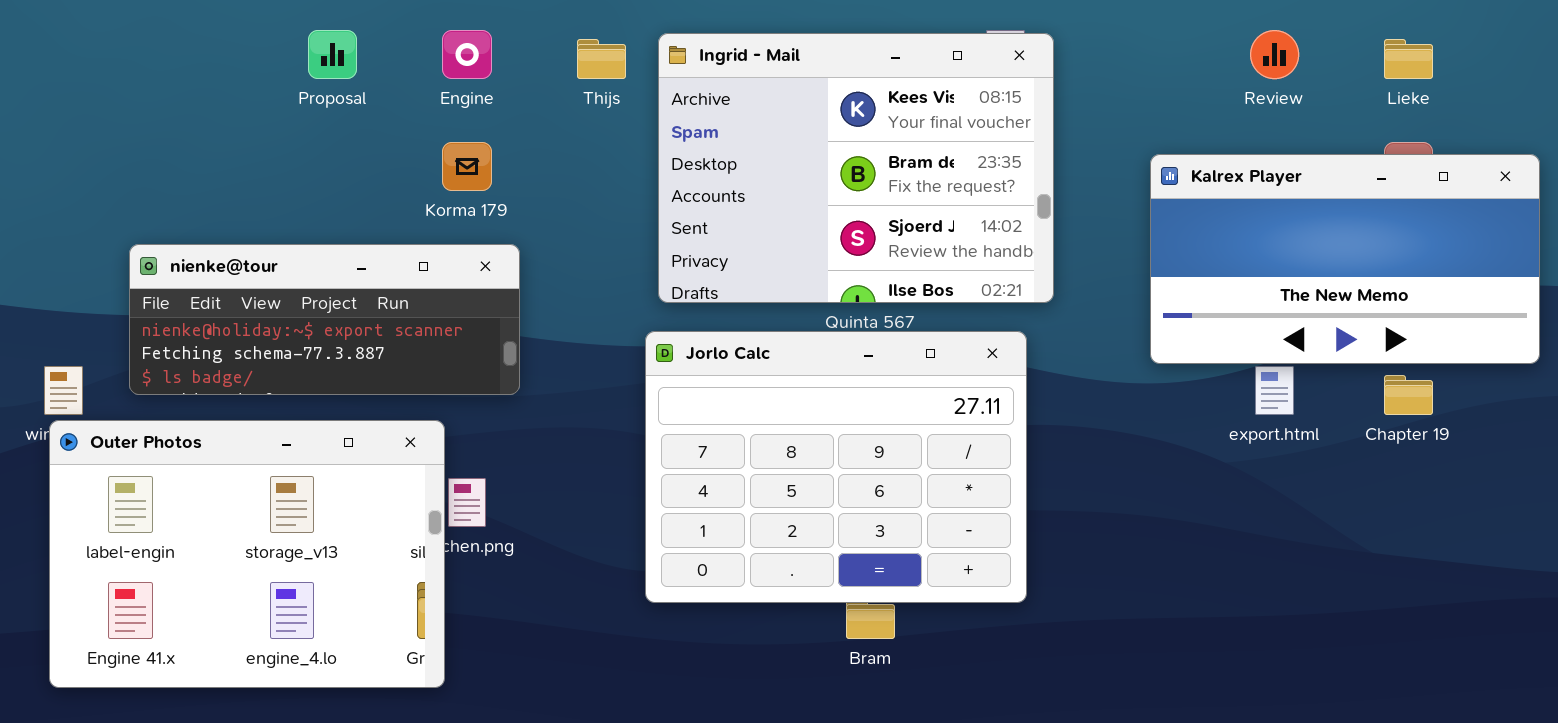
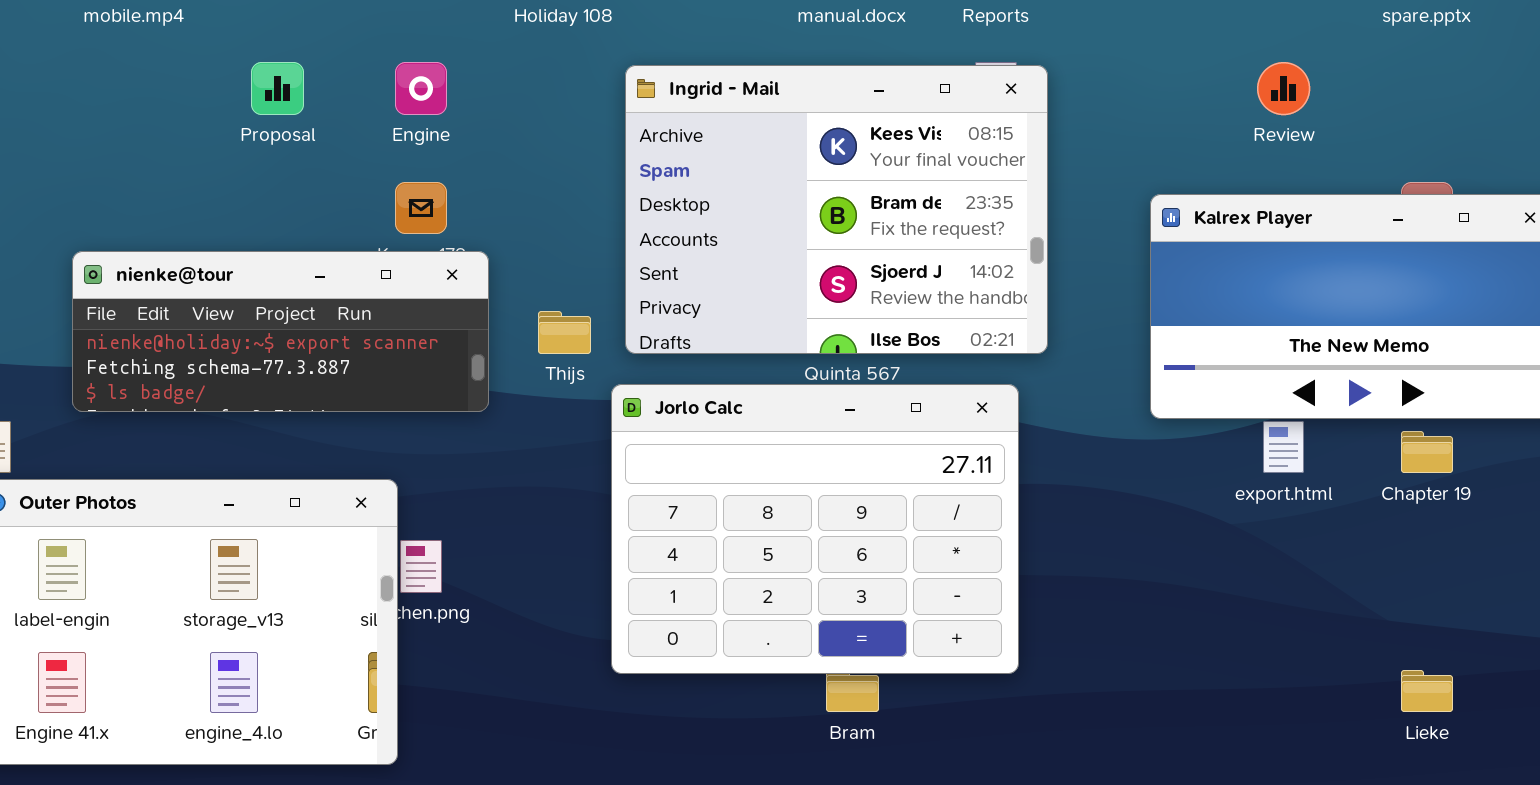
Thijs: [577,39,626,79] -> [538,311,591,354], moved
Lieke: [1384,39,1433,79] -> [1401,670,1453,712], moved
nienke@tour: [129,244,520,395] -> [72,251,489,412], moved

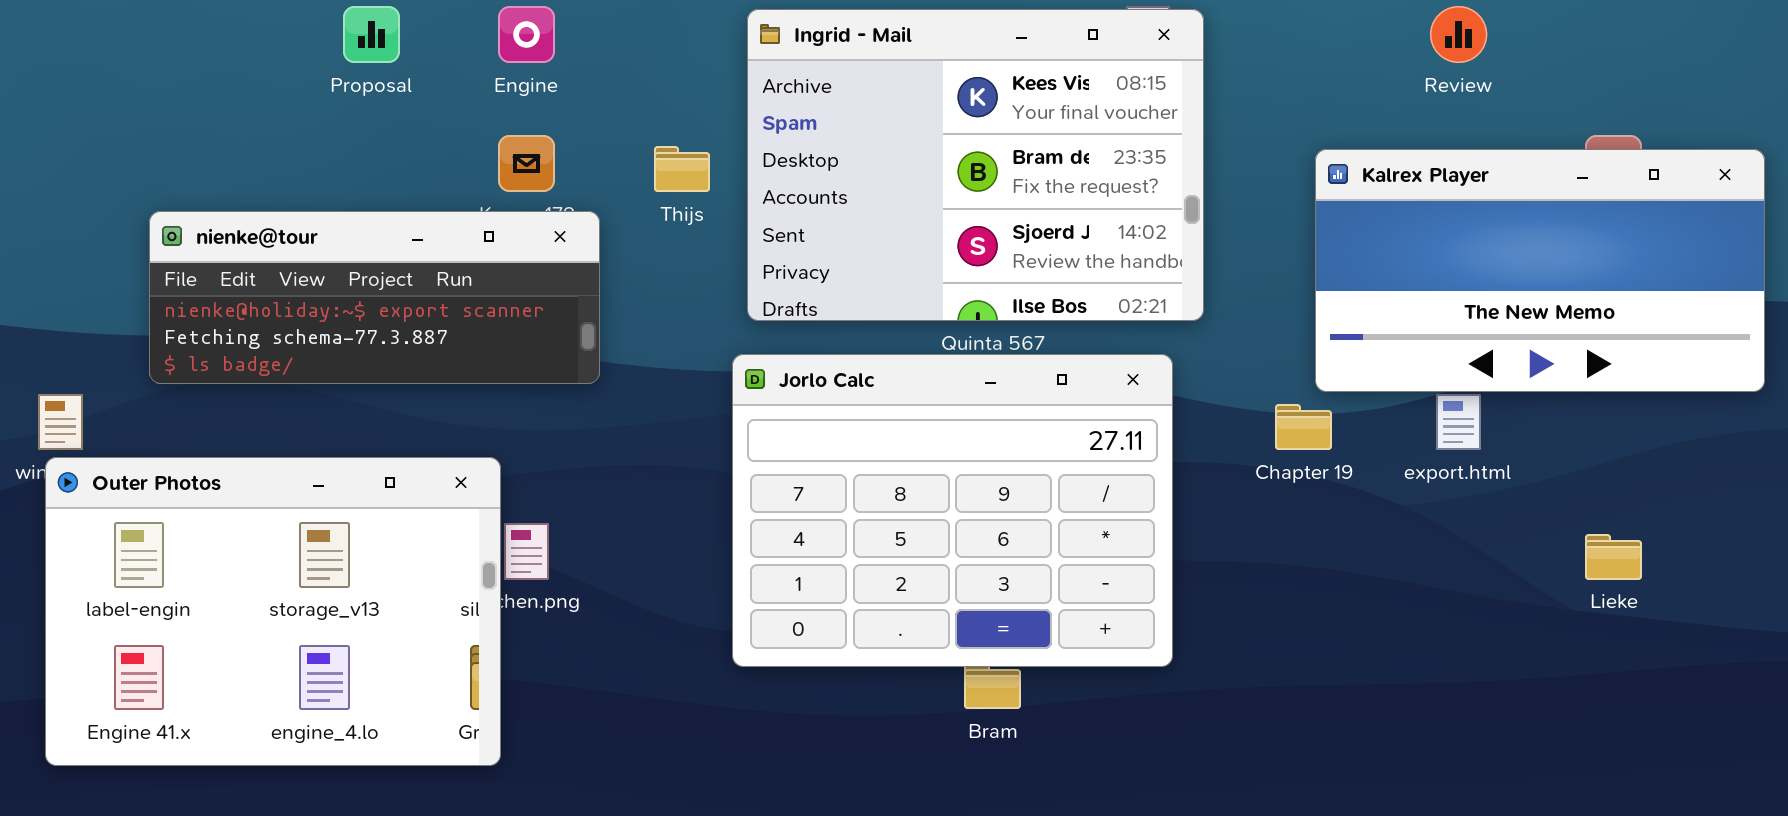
Thijs: [538,311,591,354] -> [654,146,710,192], moved
Chapter 19: [1401,431,1453,473] -> [1275,404,1332,450], moved
Lieke: [1401,670,1453,712] -> [1585,534,1642,580], moved

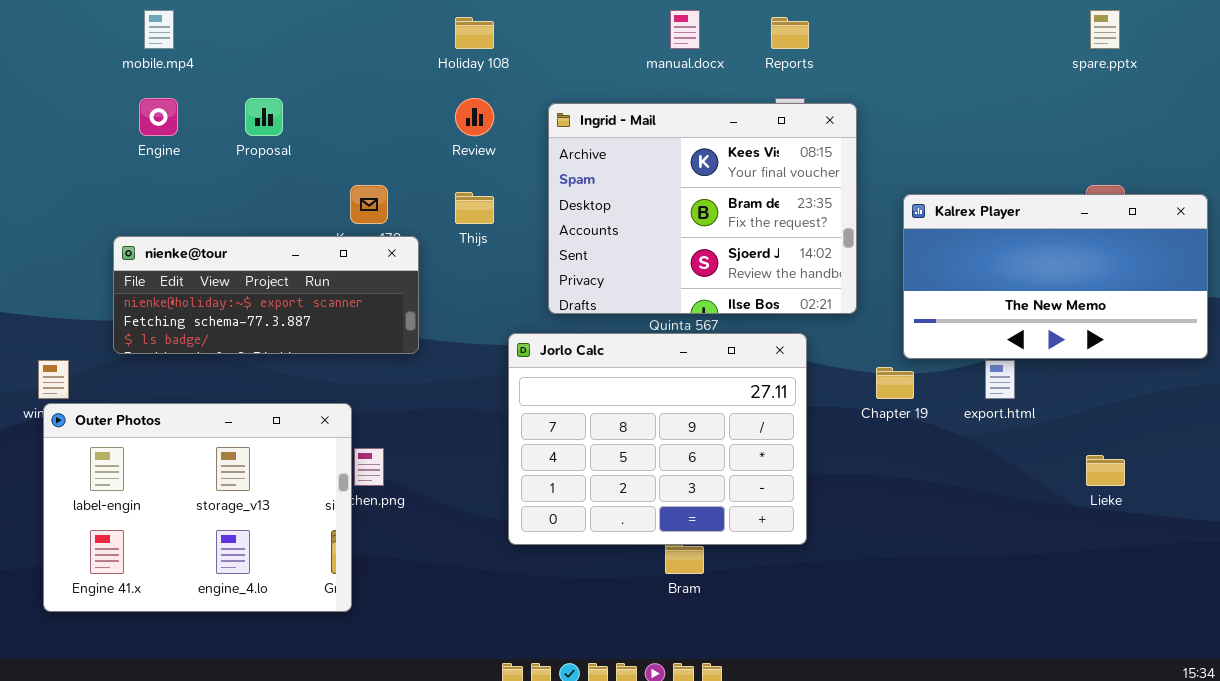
Engine: [498,6,555,63] -> [139,98,178,136], moved
Review: [1430,6,1487,63] -> [455,98,494,136], moved
Ingrid - Mail: [747,9,1204,321] -> [548,103,857,314], moved

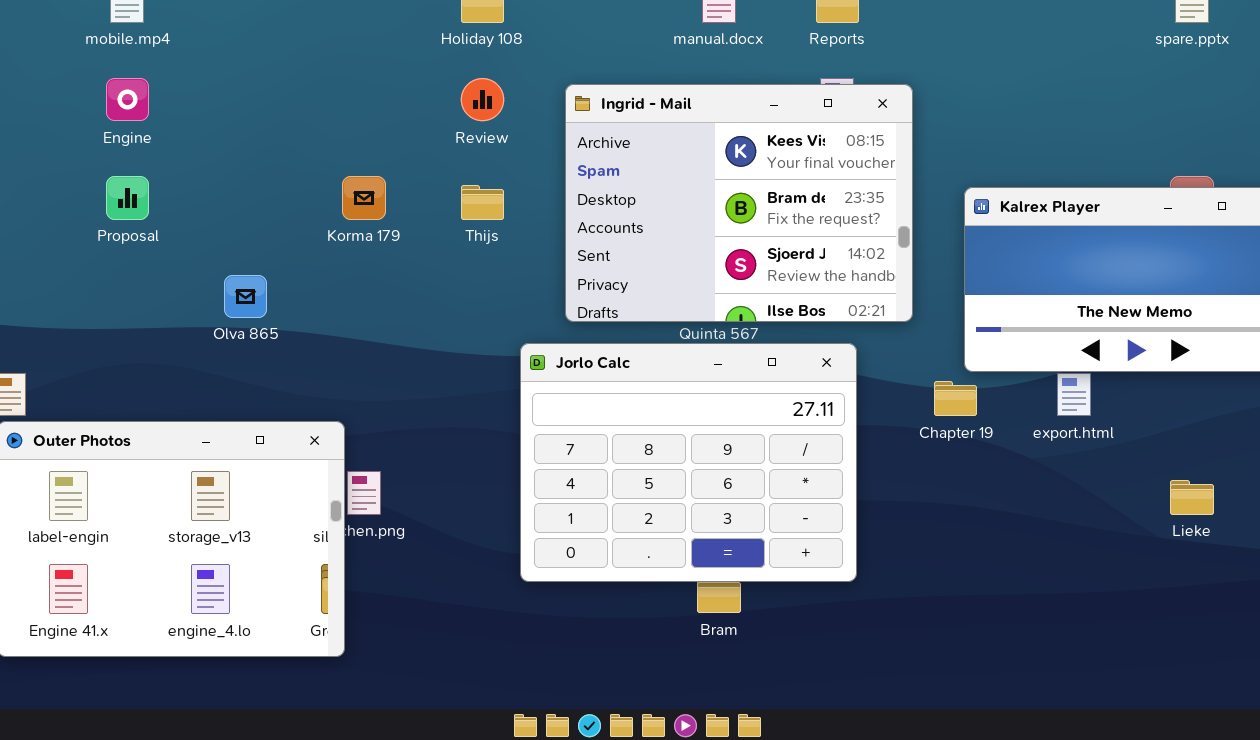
Proposal: [245,98,283,136] -> [106,176,149,220], moved
nienke@tour: [113,236,419,354] -> none, closed

